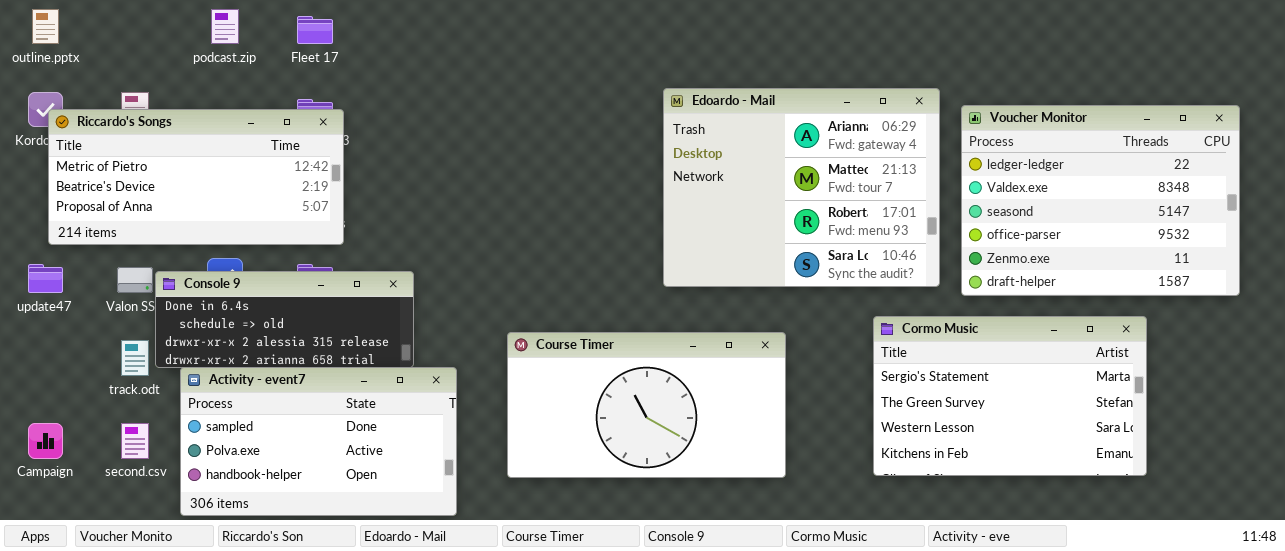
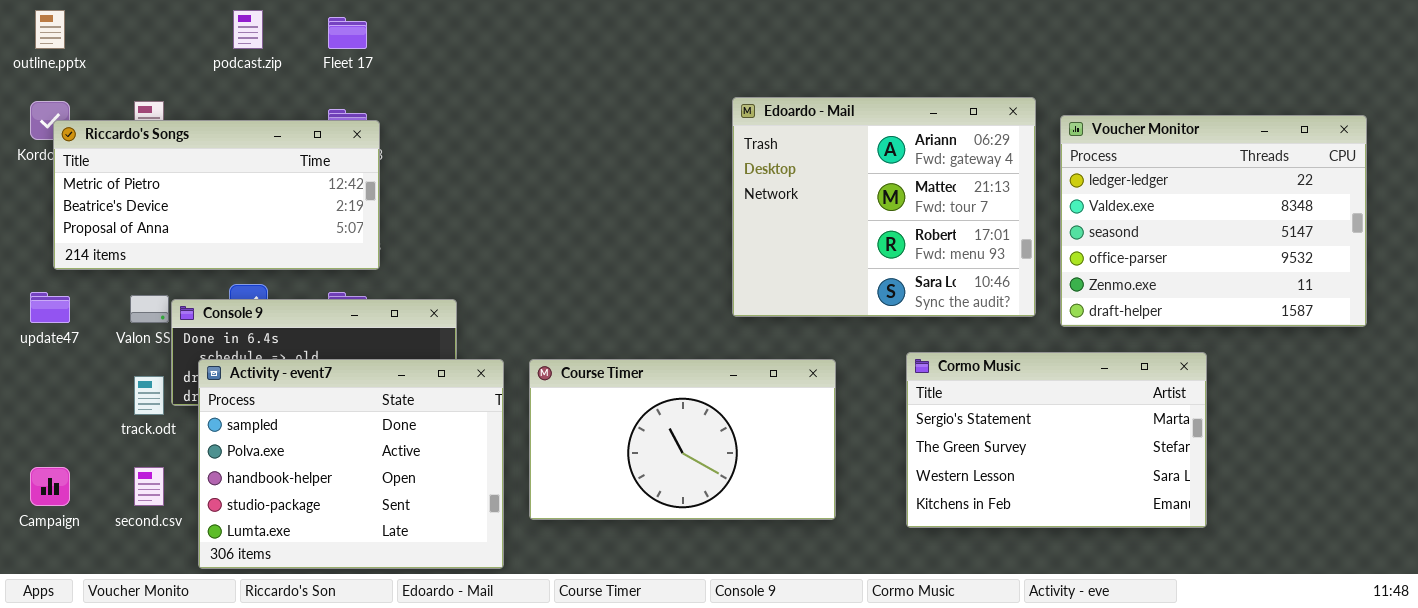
Cormo Music: [873,316,1147,476] -> [906,352,1207,528], moved
Course Timer: [507,332,786,478] -> [529,359,836,520], moved
Activity - event7: [180,367,457,516] -> [198,359,504,569], resized

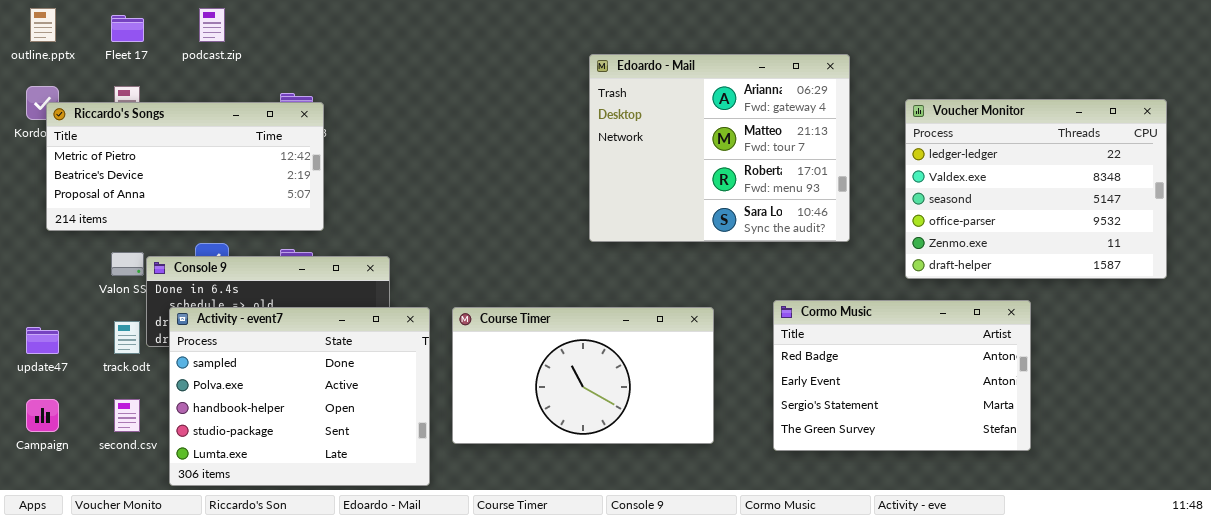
Fleet 17: [328,17,367,49] -> [111,15,144,42], moved
Edoardo - Mail: [732,97,1036,317] -> [589,54,850,242], moved
update47: [30,292,70,323] -> [26,327,59,354], moved
Cormo Music: [906,352,1207,528] -> [773,300,1031,451], scrolled up 2 rows

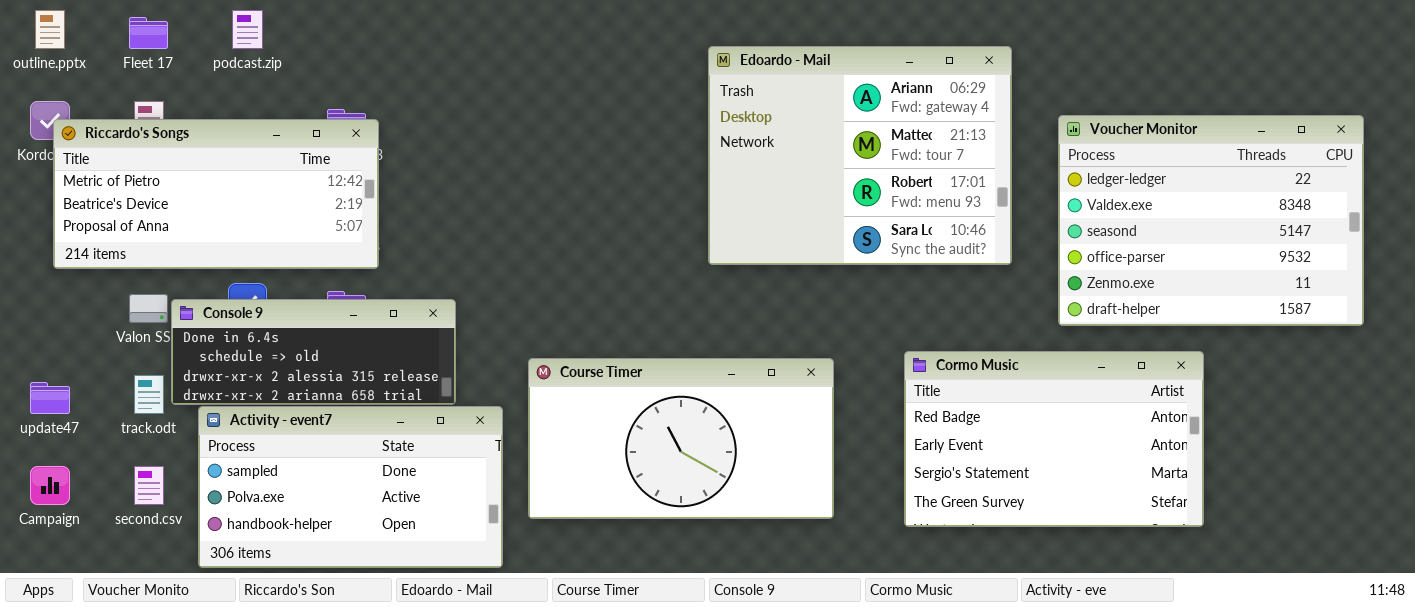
Edoardo - Mail: [589,54,850,242] -> [708,46,1012,265], moved
Activity - event7: [169,307,430,486] -> [198,406,503,568], resized

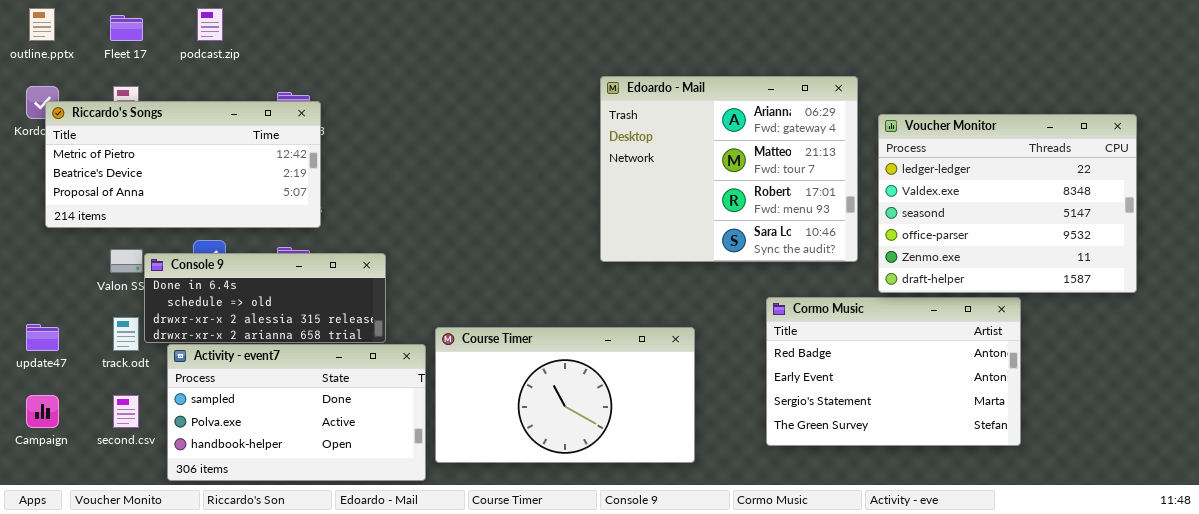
Edoardo - Mail: [708,46,1012,265] -> [600,76,858,262], moved
Voucher Monitor: [1058,115,1364,326] -> [878,114,1137,293], moved
Course Timer: [528,358,834,519] -> [435,327,695,463], moved

